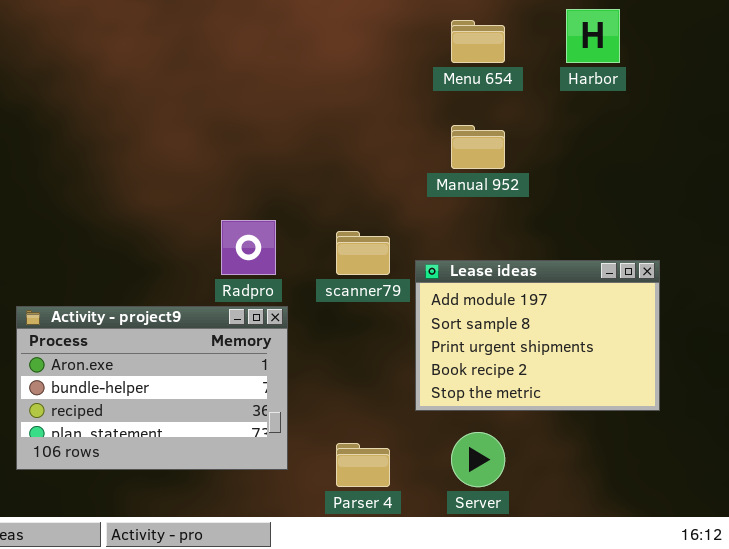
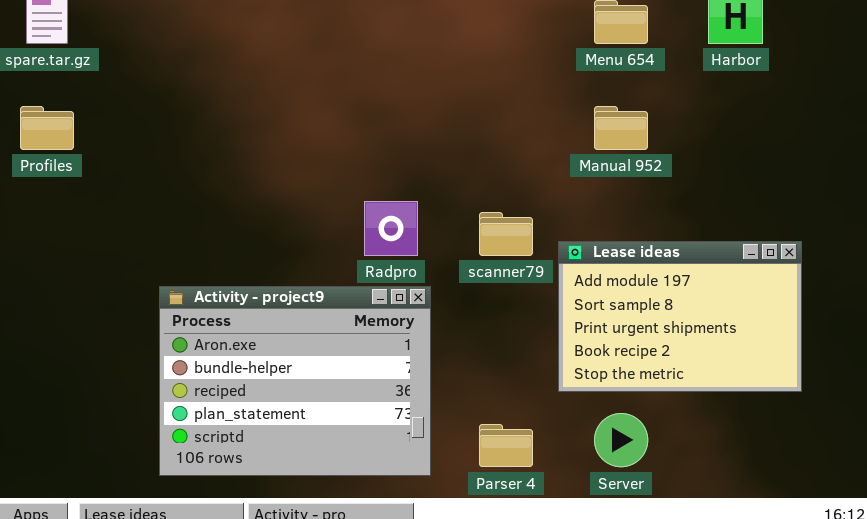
Activity - project9: [16,306,288,470] -> [159,286,431,476], resized

